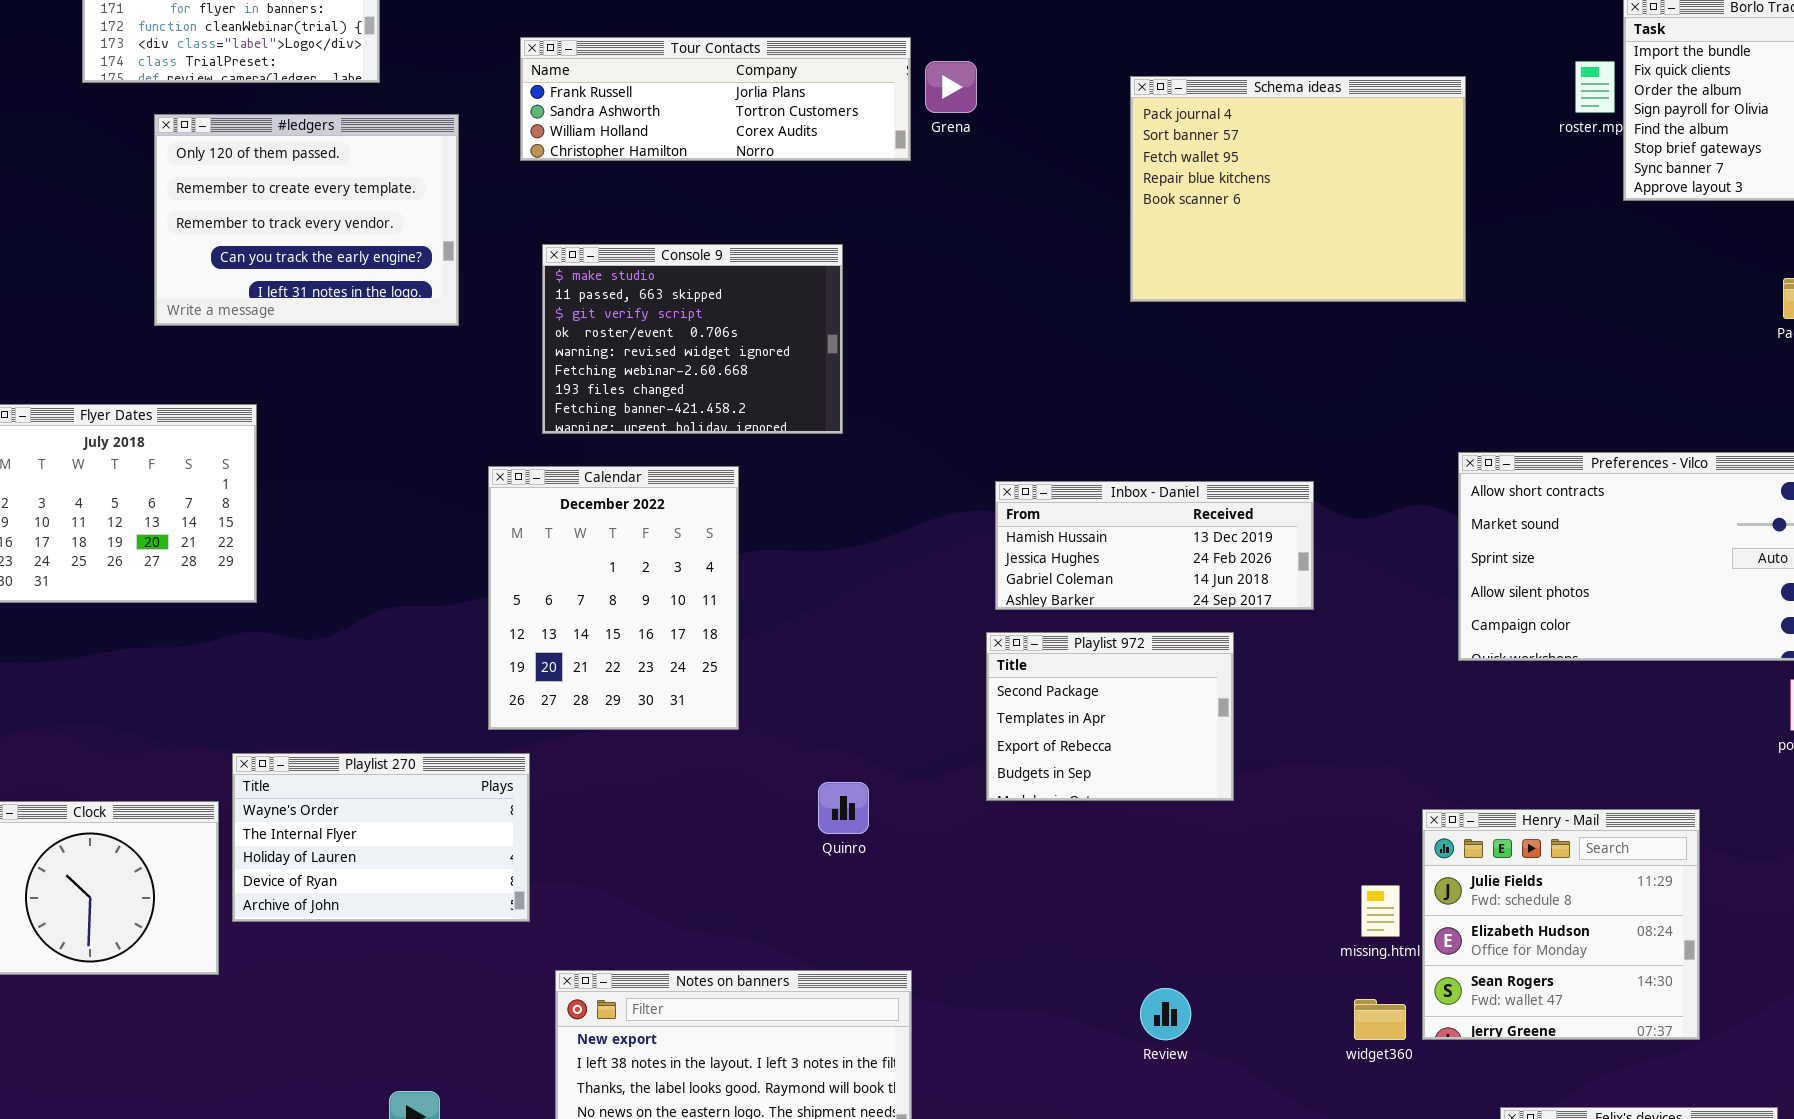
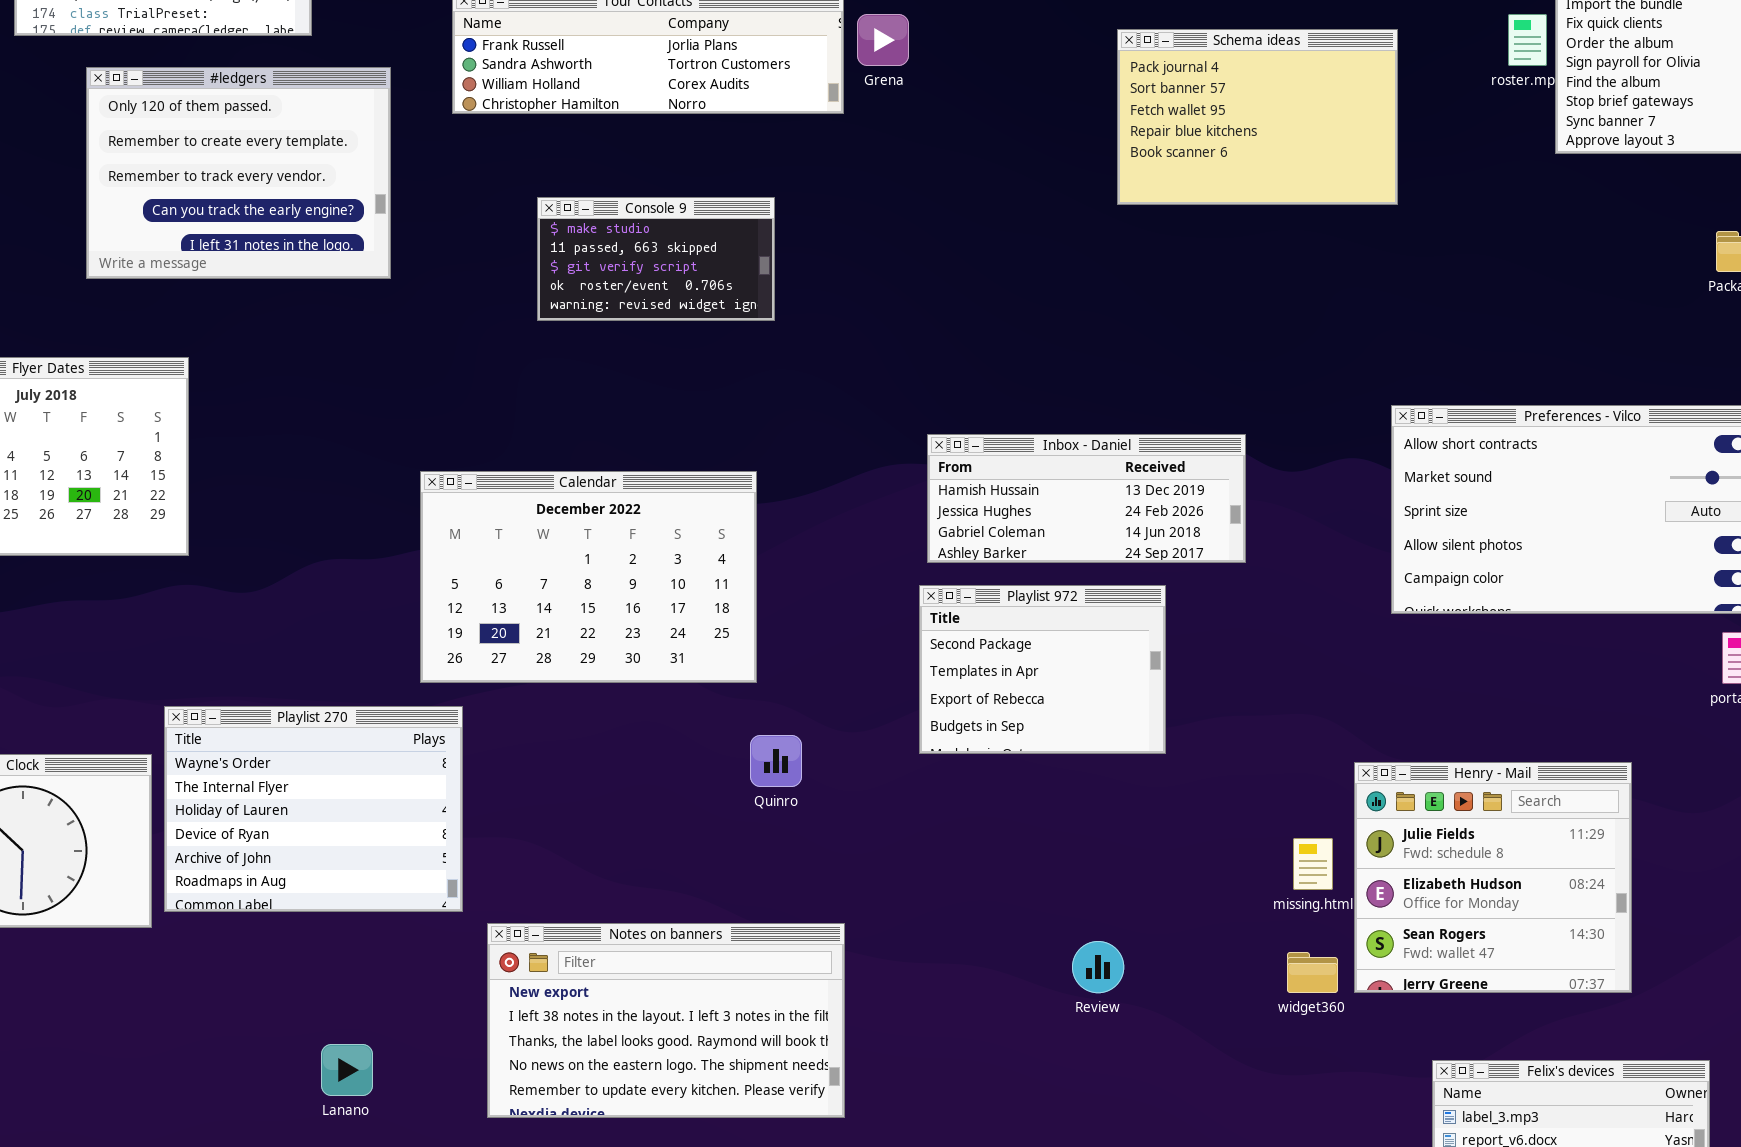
Schema ideas: [1130,76,1466,302] -> [1117,29,1398,205], resized
Console 9: [542,244,843,434] -> [537,197,775,321], resized
Calendar: [488,466,739,730] -> [420,471,757,683], resized
Playlist 270: [232,753,530,922] -> [164,706,463,912], resized

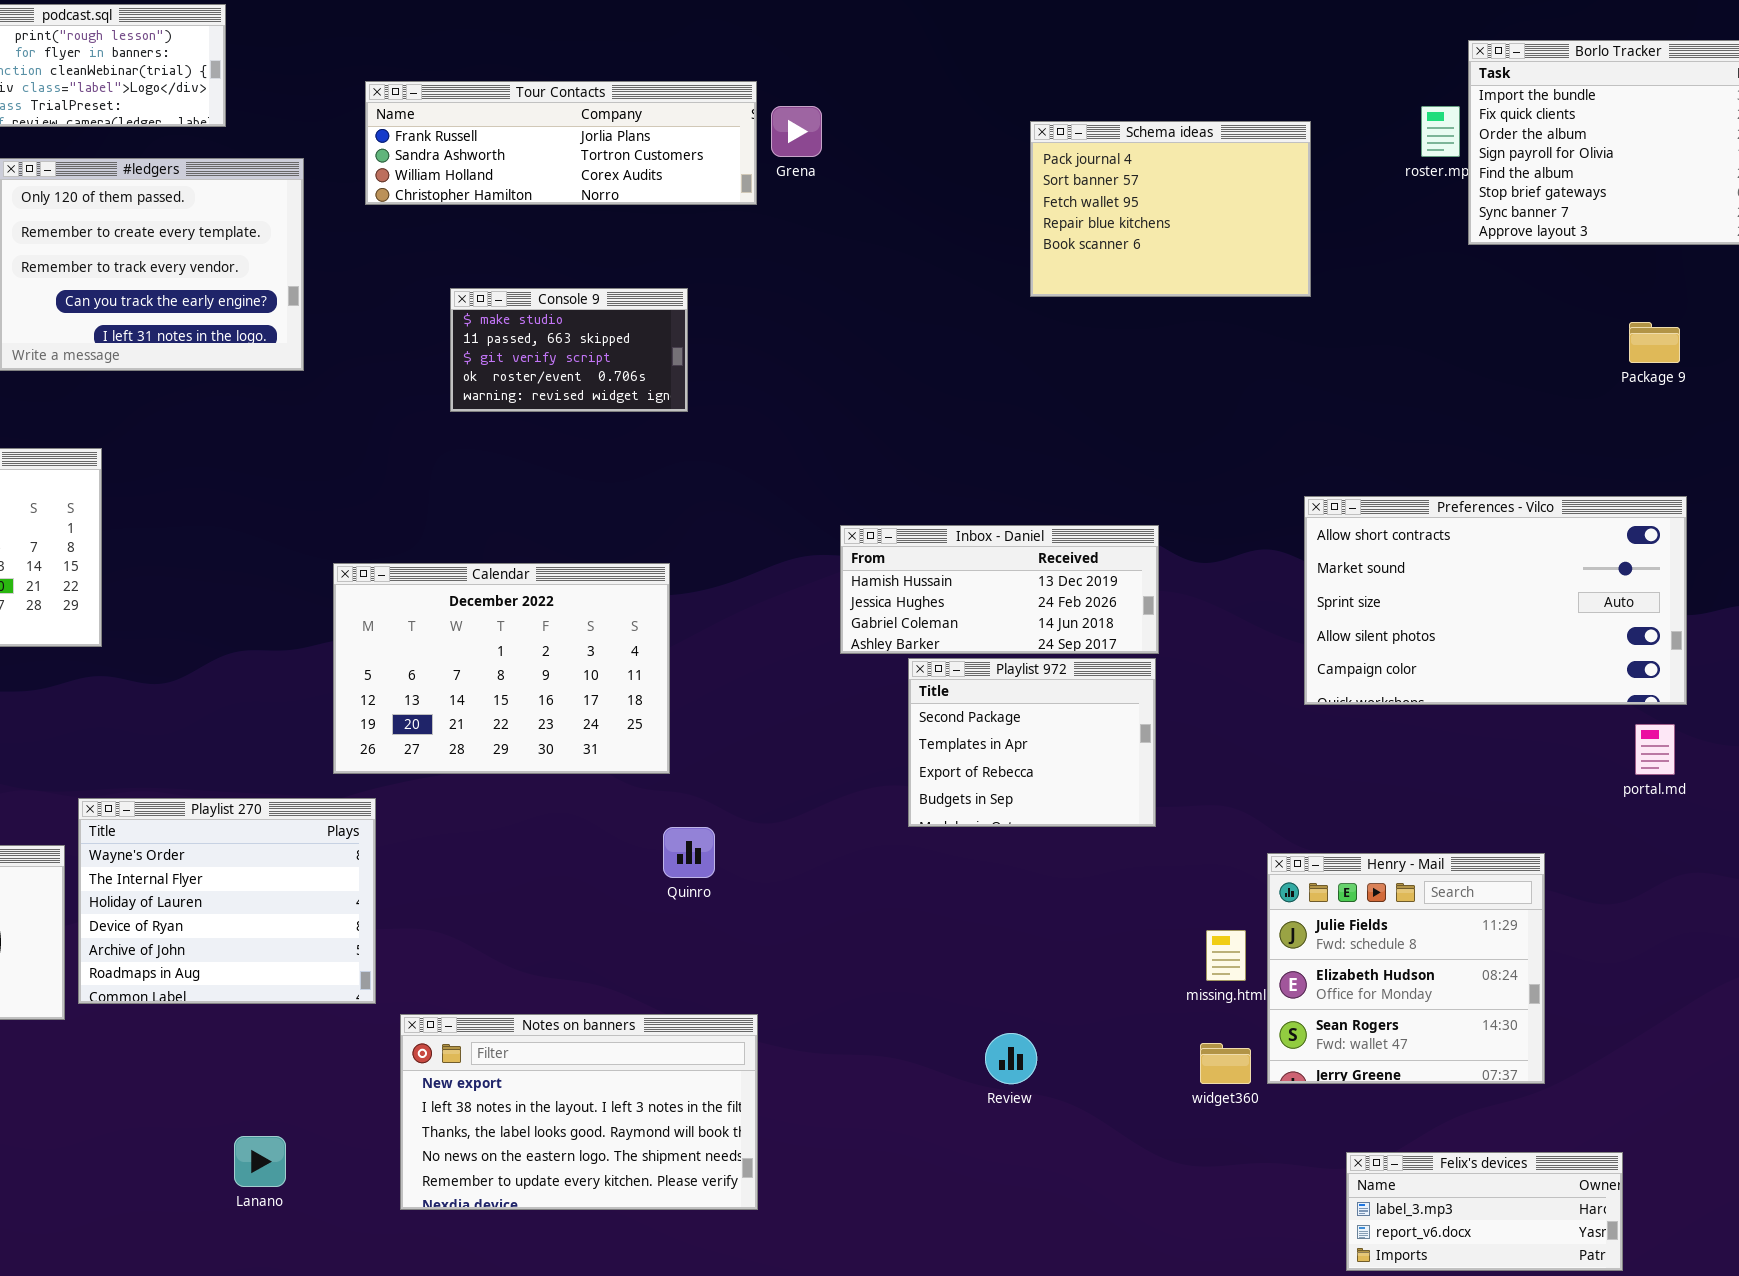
Playlist 972: [919,585,1166,754] -> [908,658,1156,827], moved

